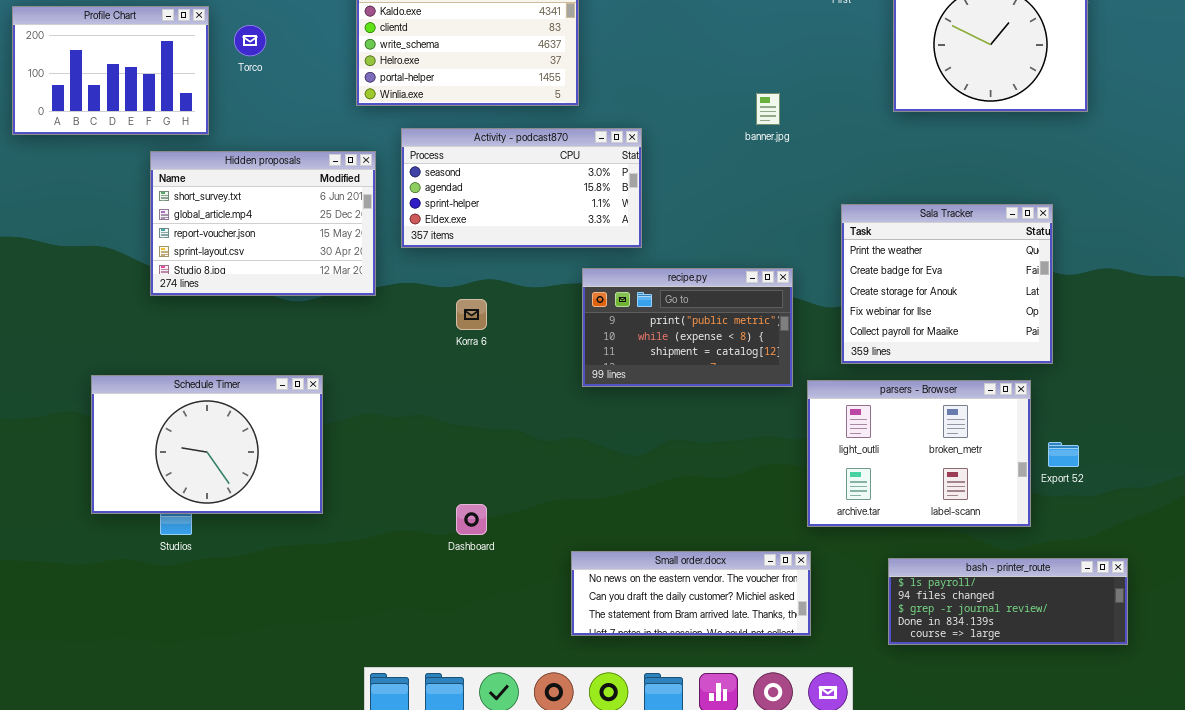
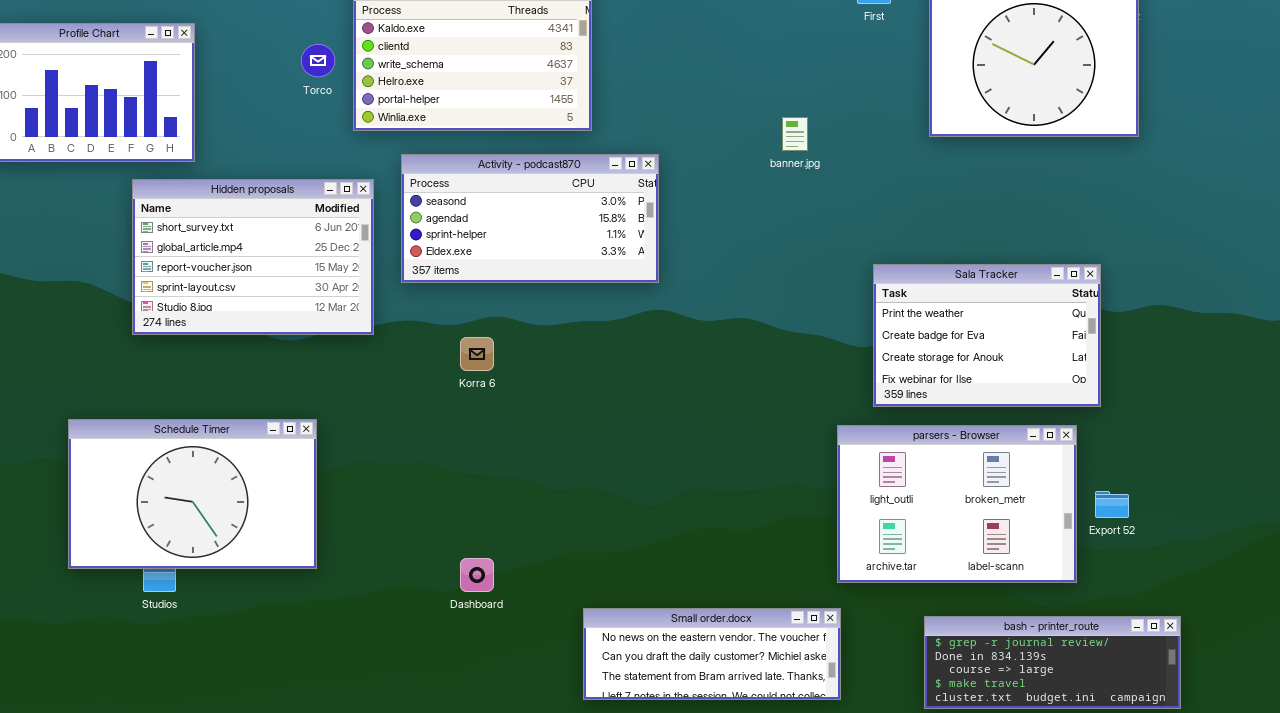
Torco: [234,25,266,56] -> [301,44,335,77], moved
Sala Tracker: [841,204,1053,364] -> [873,264,1101,407], resized
recipe.py: [582,268,793,387] -> none, closed
bash - printer_route: [888,558,1128,645] -> [924,616,1181,709], scrolled down 2 rows

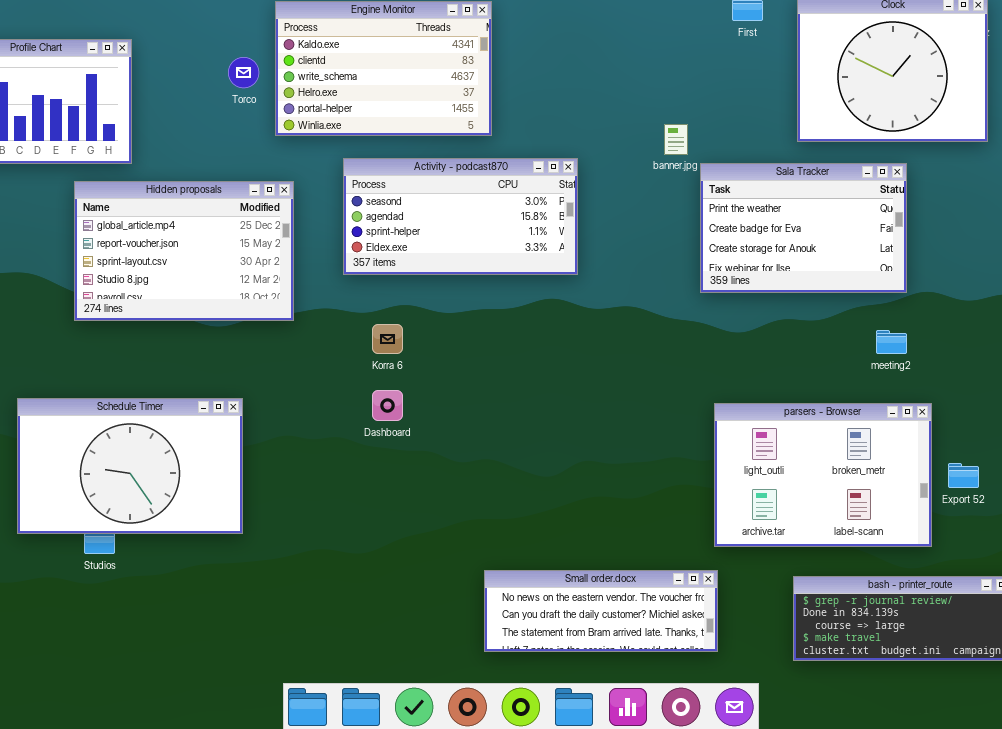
Activity - podcast870: [401,154,659,283] -> [343,158,578,275], moved
Hidden proposals: [132,179,374,335] -> [74,181,294,321], scrolled down 1 row
Sala Tracker: [873,264,1101,407] -> [700,163,907,293], moved
Dashboard: [460,558,494,592] -> [372,390,403,421], moved

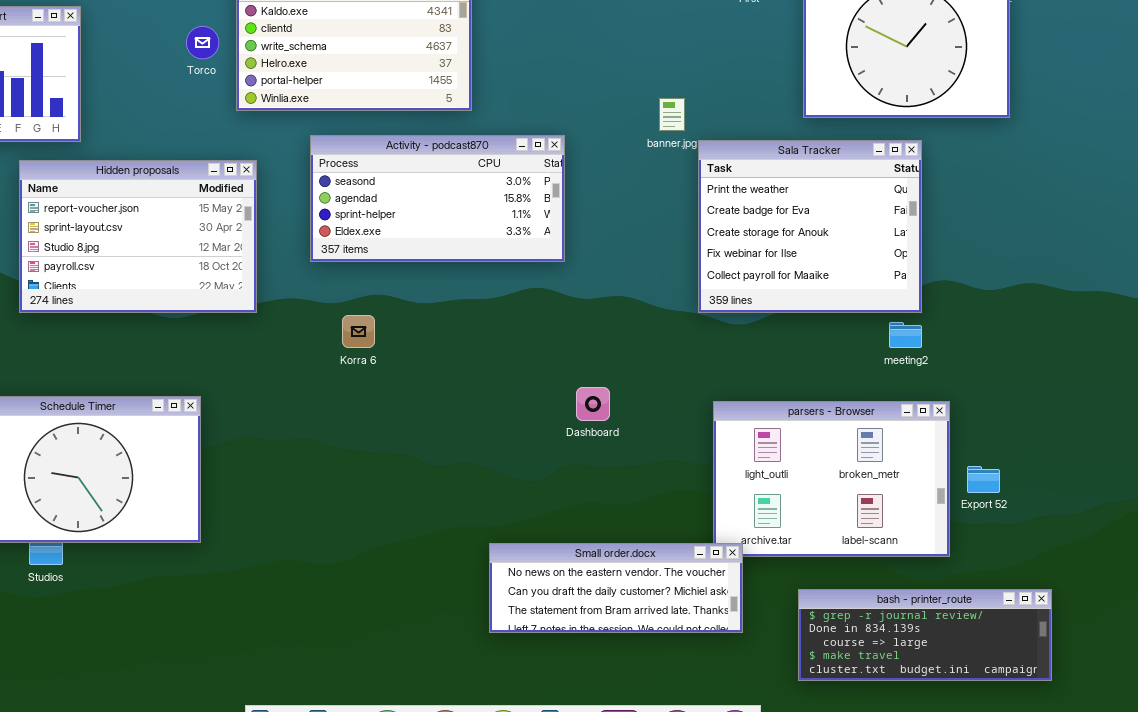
Sala Tracker: [700,163,907,293] -> [698,140,922,313], resized
Hidden proposals: [74,181,294,321] -> [19,160,257,313], scrolled down 1 row
Dashboard: [372,390,403,421] -> [576,387,610,421], moved
Small order.docx: [484,570,718,652] -> [489,543,743,633], moved

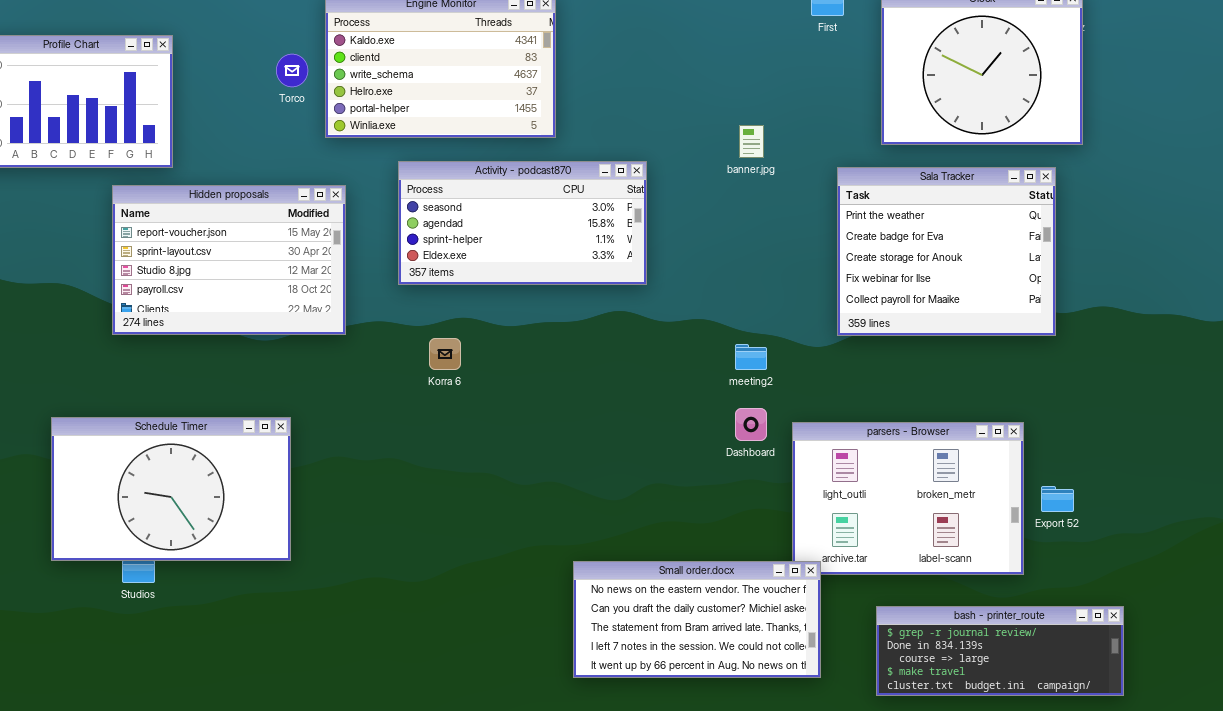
Sala Tracker: [698,140,922,313] -> [837,167,1056,336], moved
meeting2: [889,322,922,348] -> [735,344,767,370], moved
Dashboard: [576,387,610,421] -> [735,408,767,441], moved
Small order.docx: [489,543,743,633] -> [573,561,821,678], resized

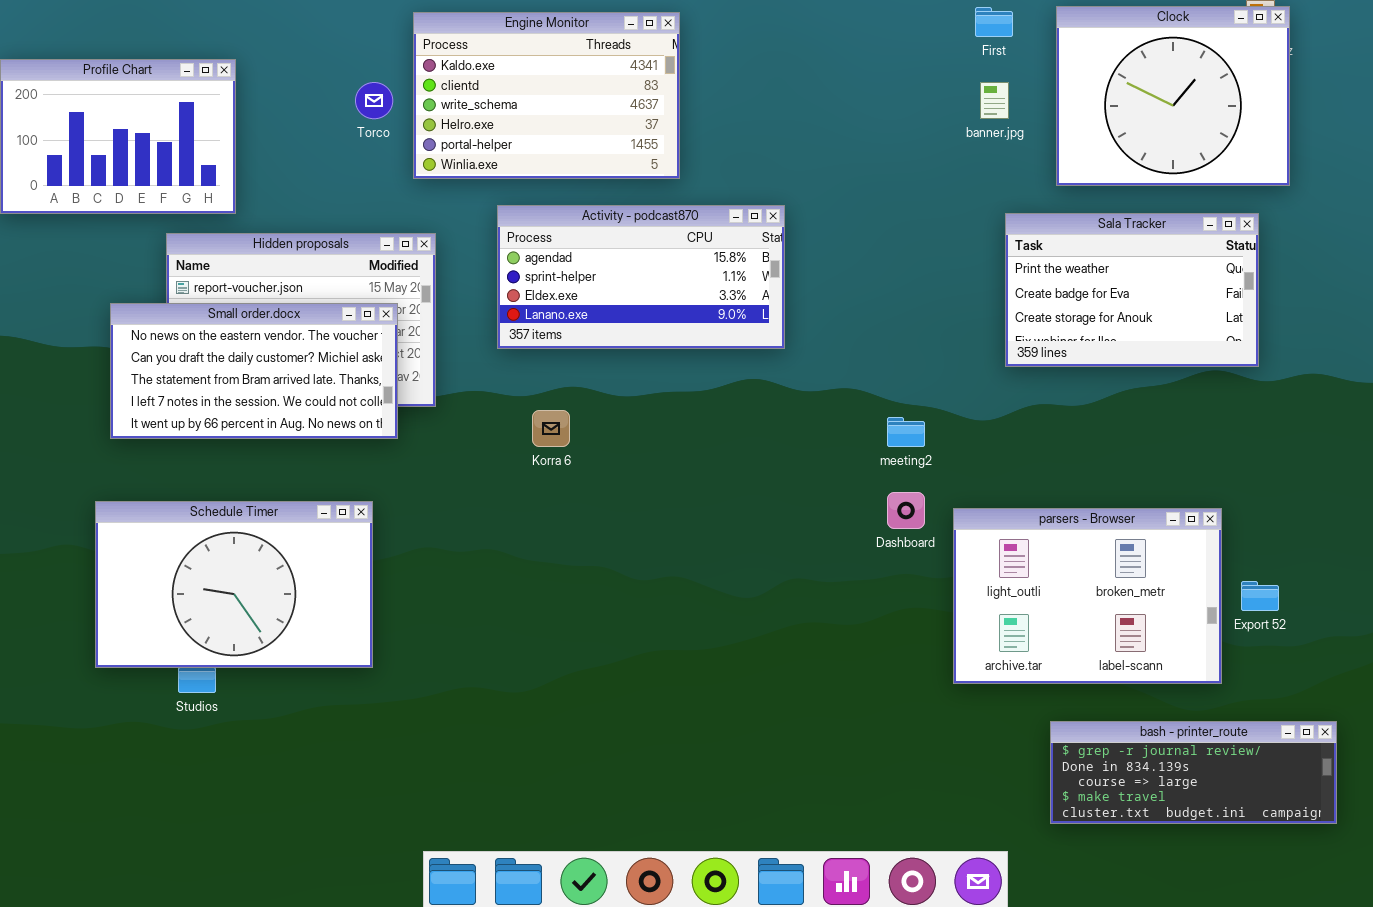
banner.jpg: [739,125,764,158] -> [980,82,1009,119], moved
Activity - podcast870: [398,161,647,285] -> [497,205,785,349], scrolled down 1 row
Sala Tracker: [837,167,1056,336] -> [1005,213,1259,367], resized
Small order.docx: [573,561,821,678] -> [110,303,398,439], moved

